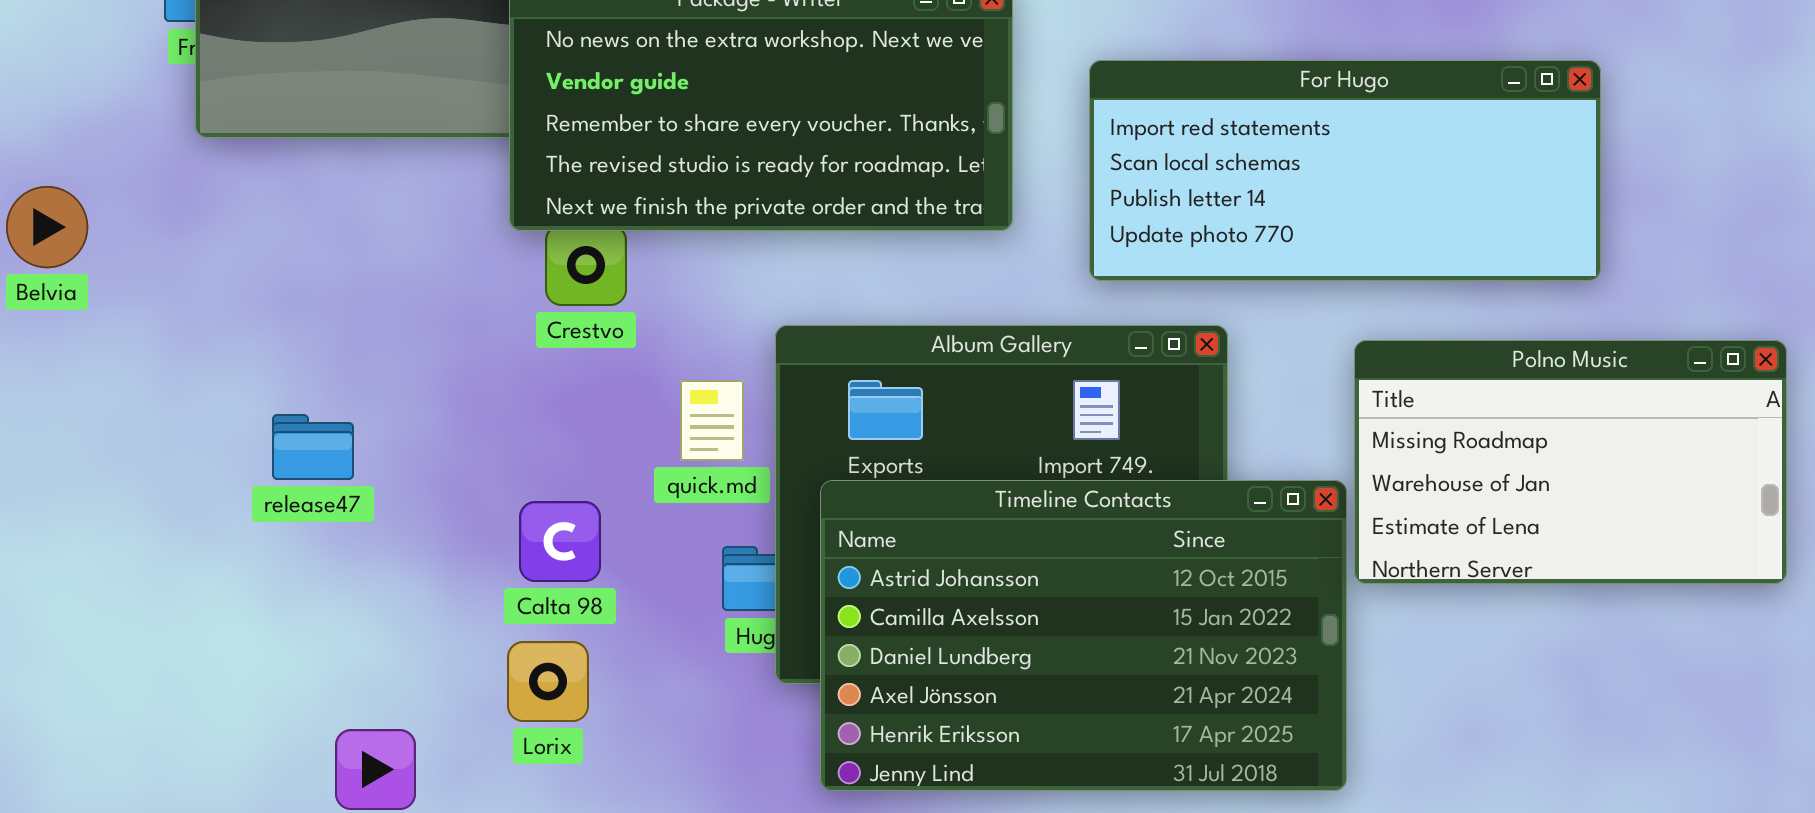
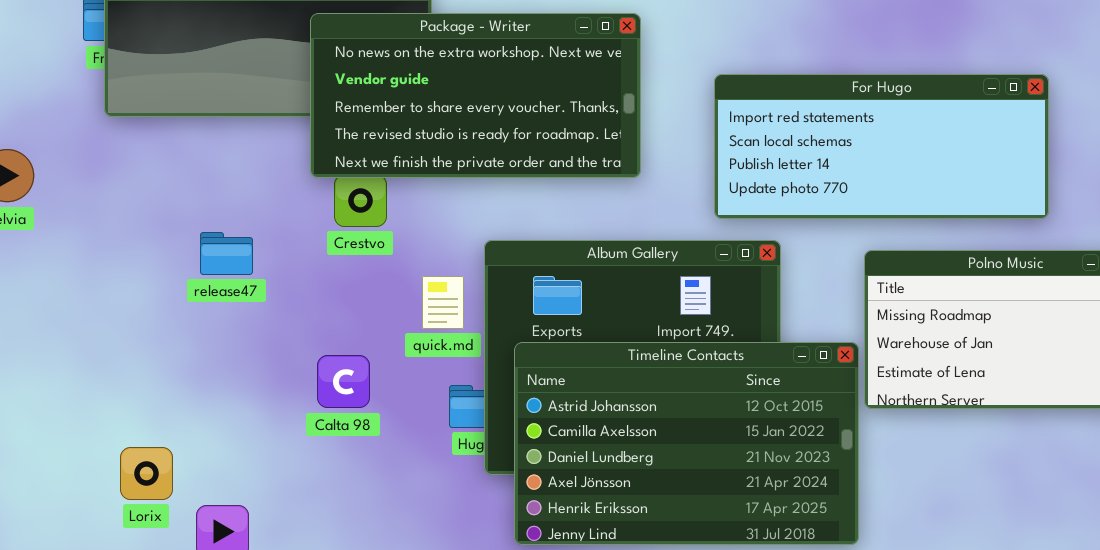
For Hugo: [1089,60,1601,281] -> [714,74,1049,219], moved
release47: [272,414,354,480] -> [200,232,253,275], moved
Lorix: [507,641,589,722] -> [120,447,173,500], moved

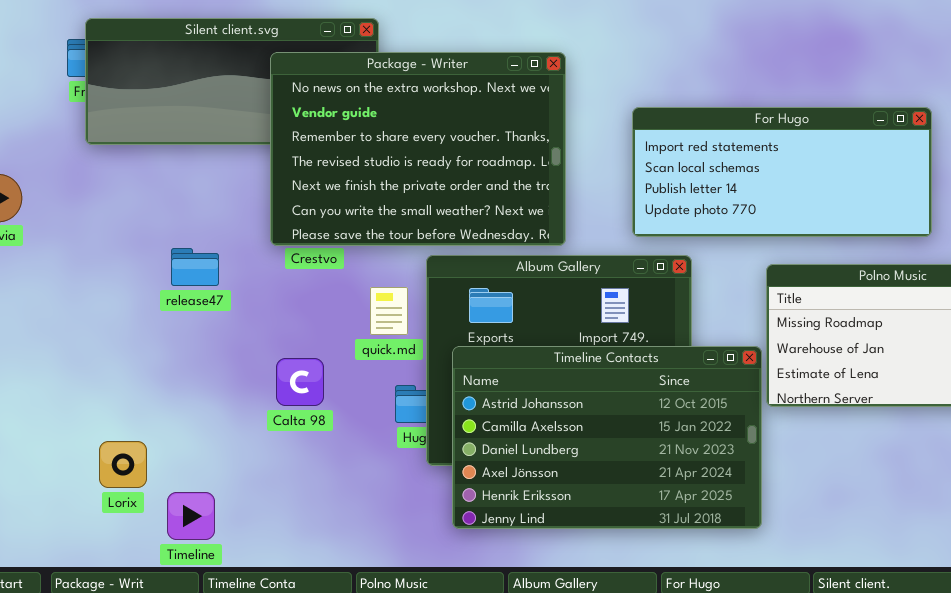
Package - Writer: [310,13,641,178] -> [270,52,566,246], resized

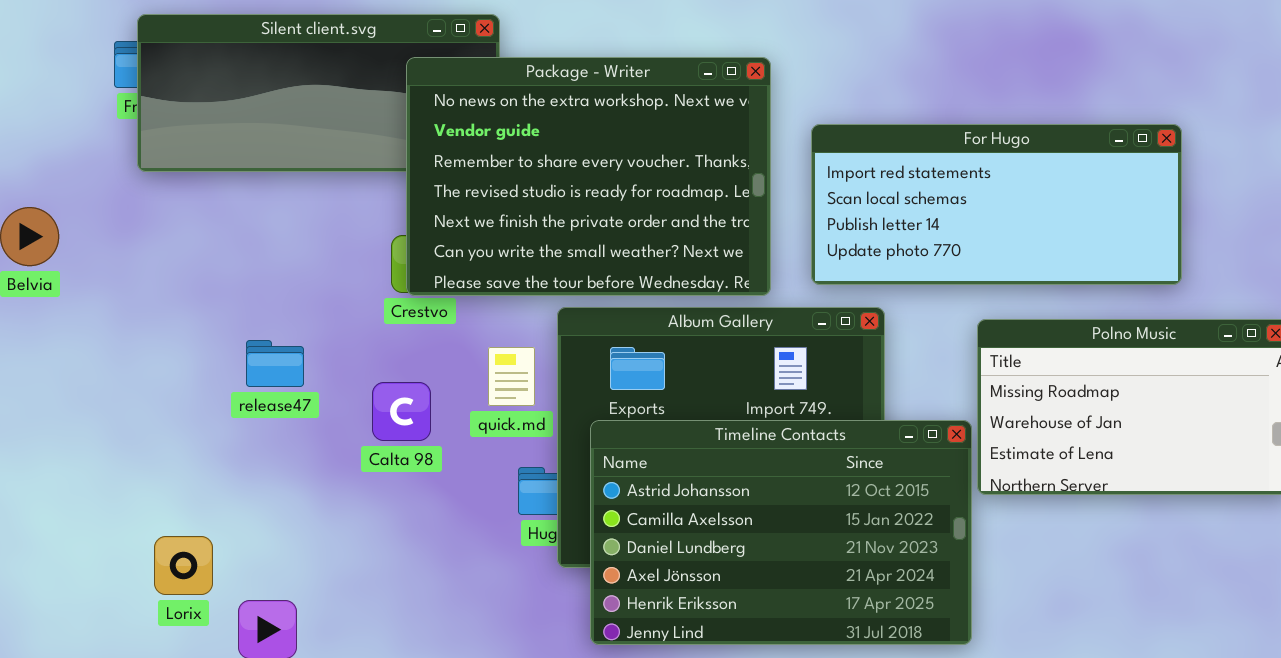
Package - Writer: [270,52,566,246] -> [406,57,771,296], moved
release47: [171,248,219,286] -> [246,340,304,387], moved
Calta 98: [276,358,324,406] -> [372,382,431,441], moved

